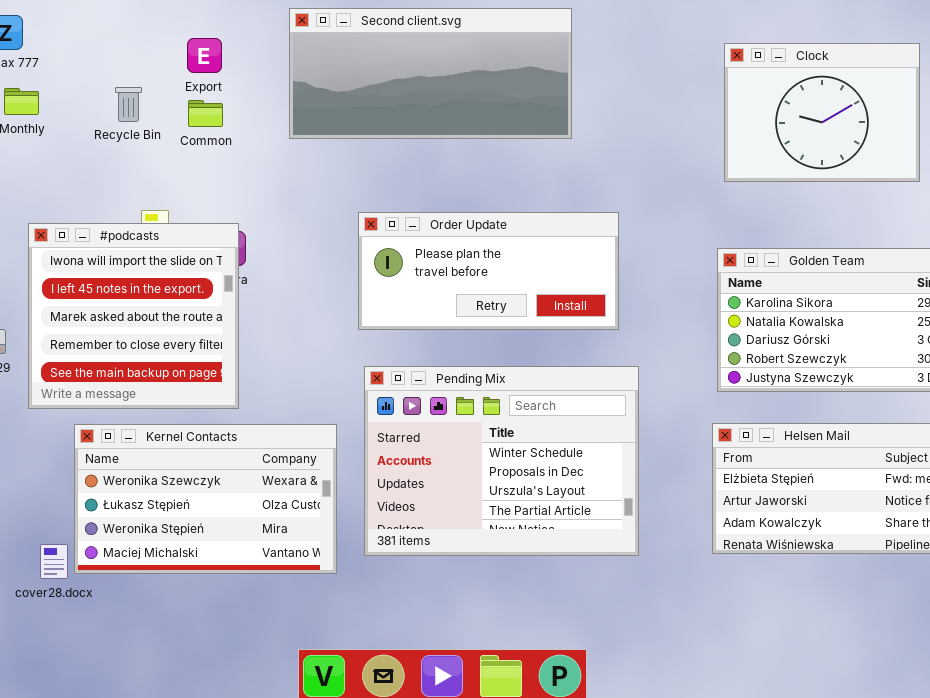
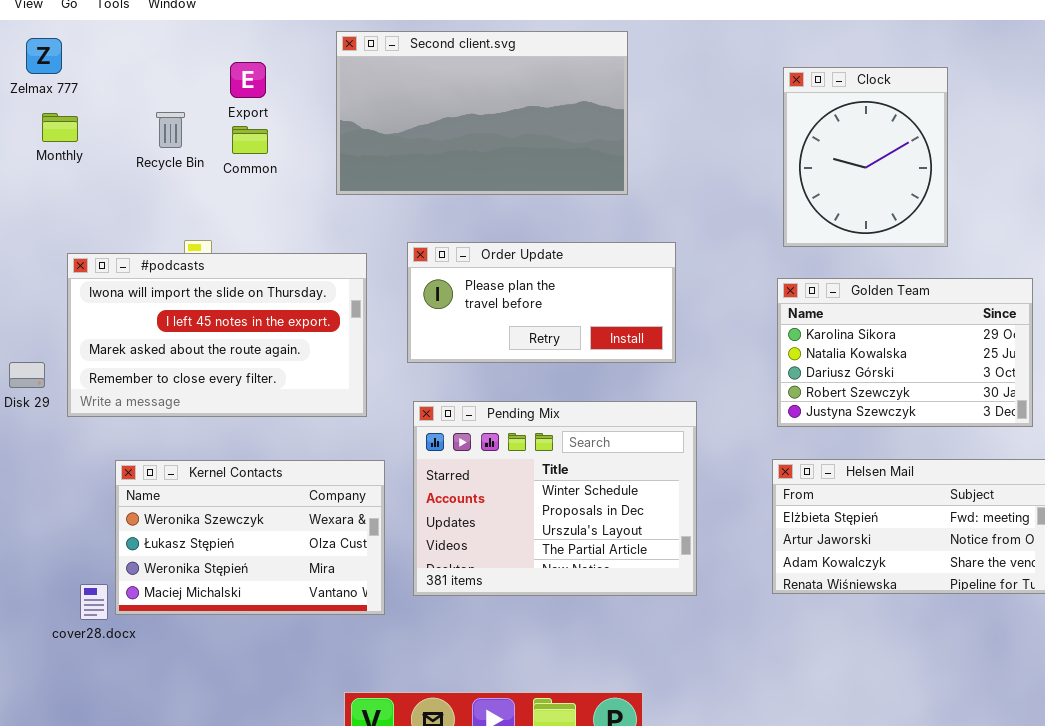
Second client.svg: [289,8,572,139] -> [336,31,628,195], resized
Clock: [724,43,920,182] -> [783,67,948,247], resized
#podcasts: [28,223,239,409] -> [67,253,367,417], resized

